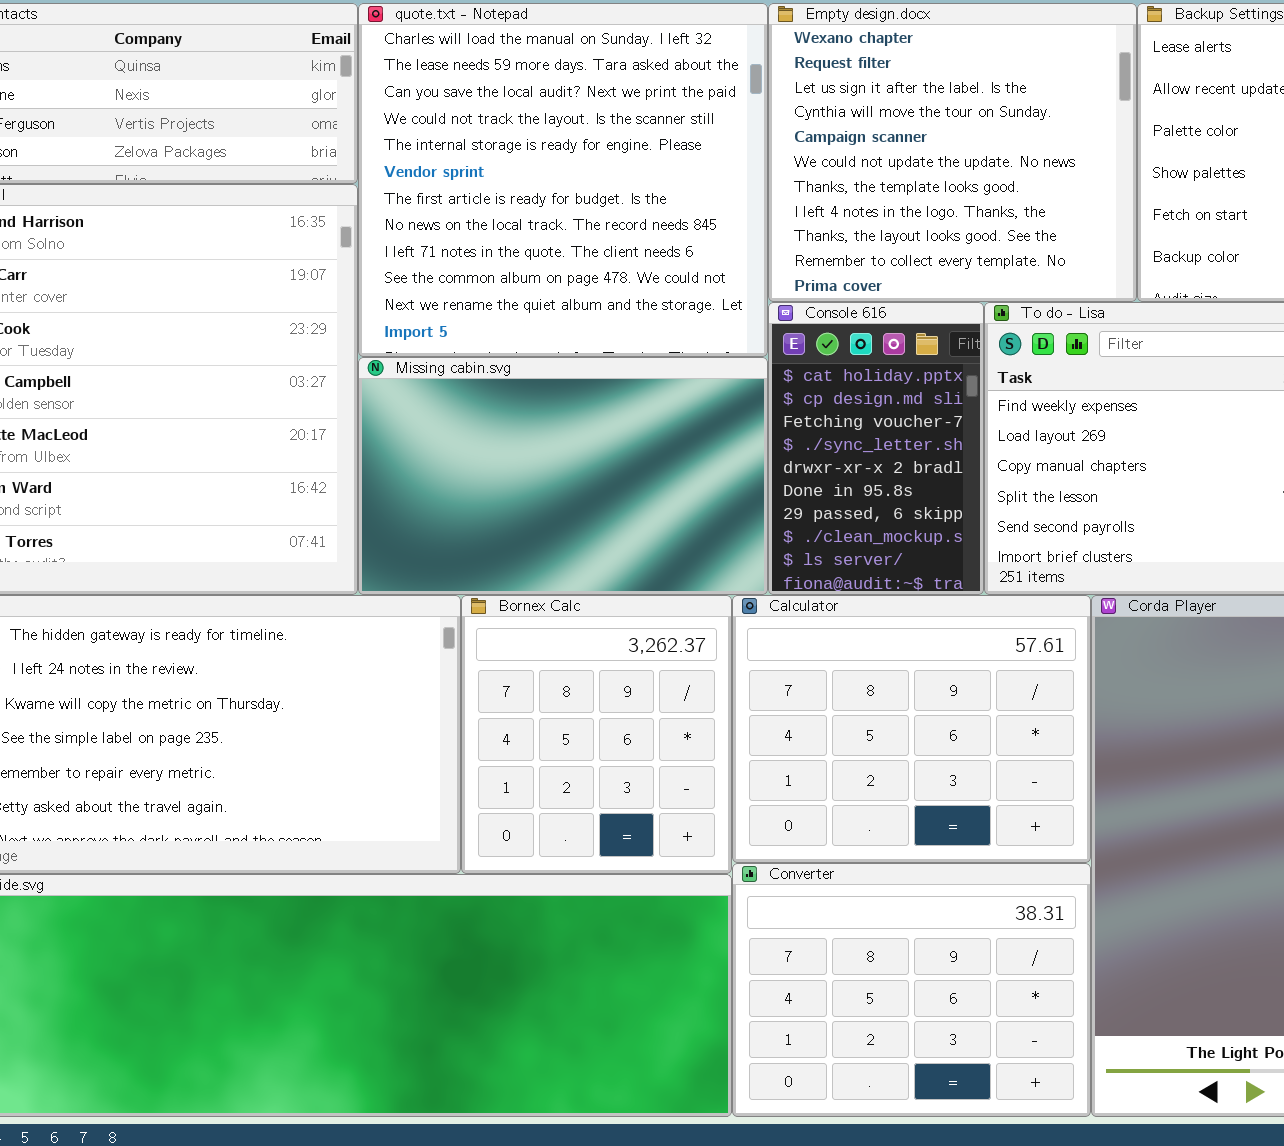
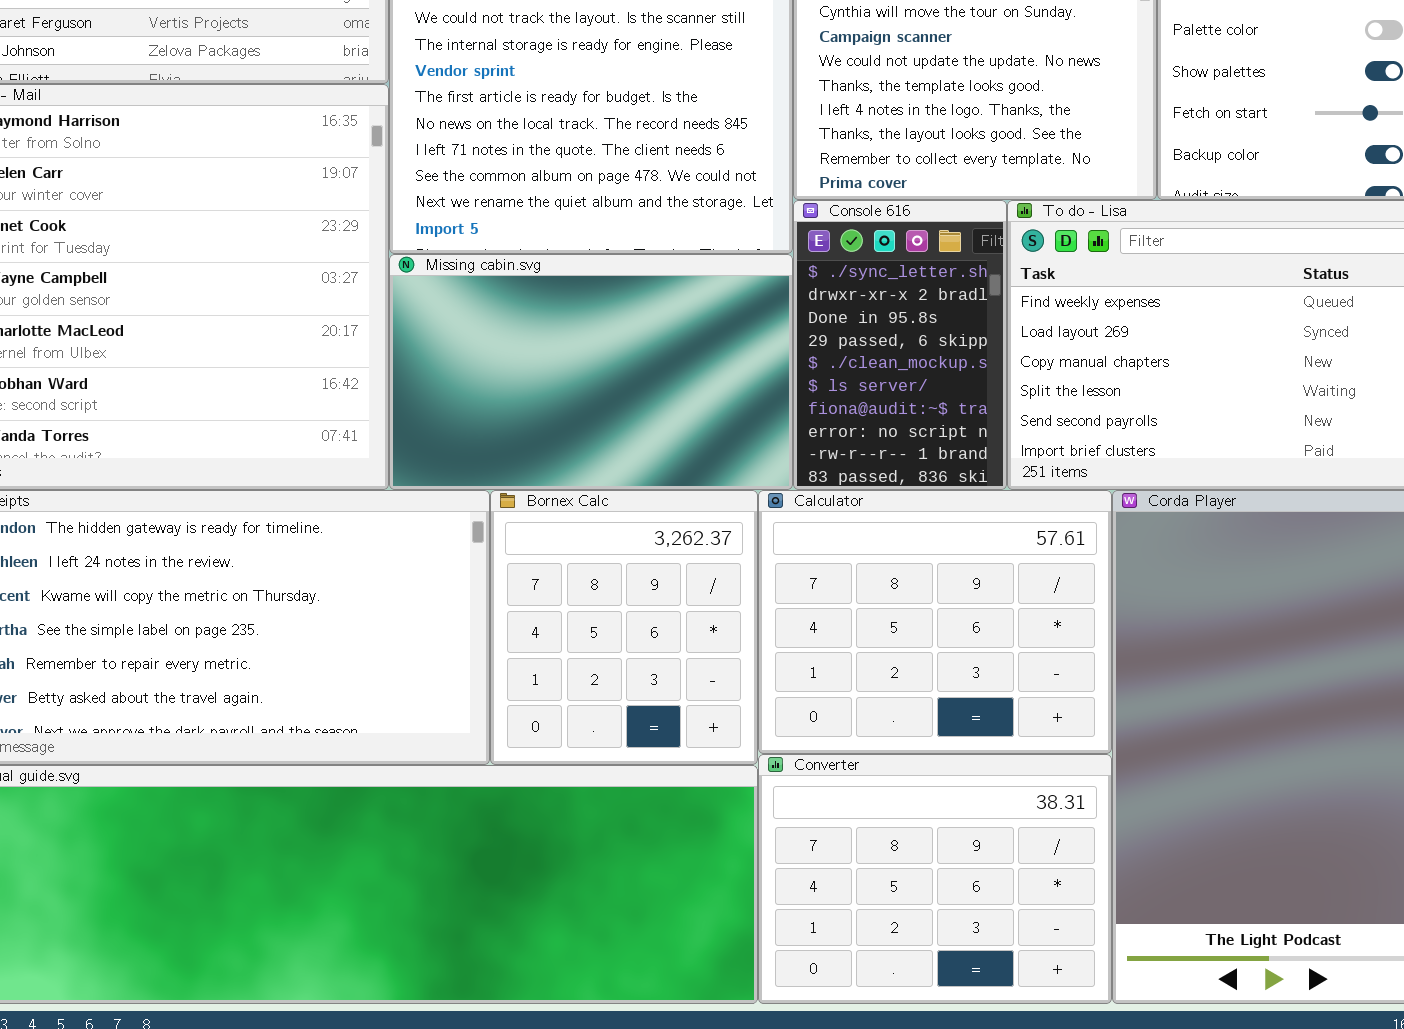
Console 616: [768,302,984,595] -> [793,200,1007,490], scrolled down 3 rows

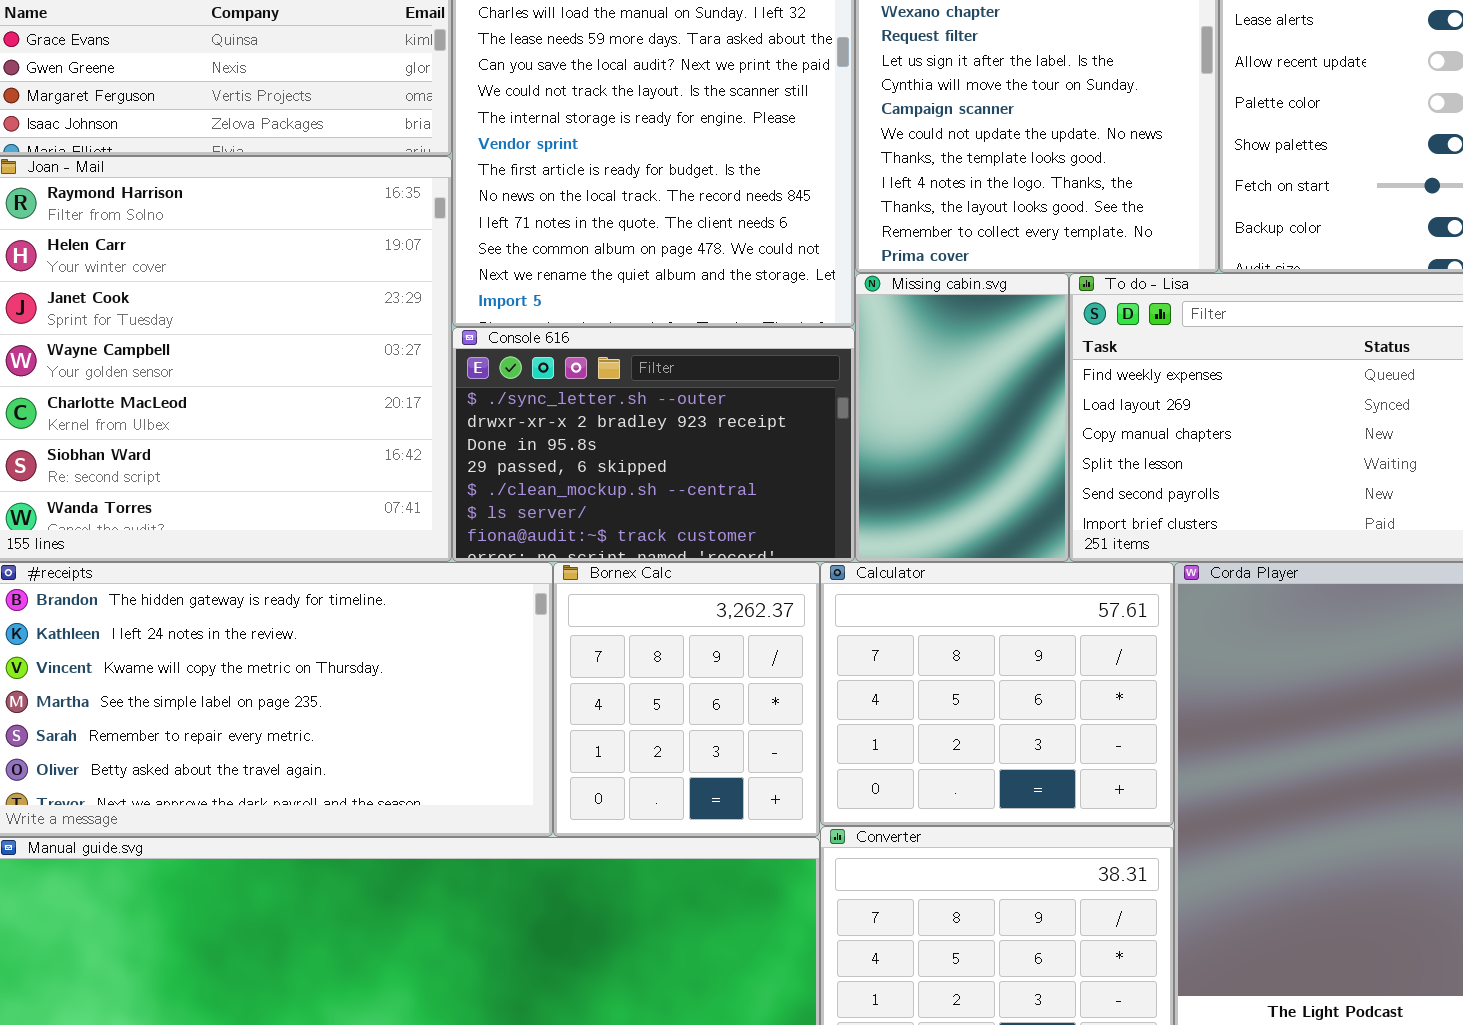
Console 616: [793,200,1007,490] -> [452,327,855,562], moved, resized
Missing cabin.svg: [389,254,793,490] -> [855,273,1069,562], moved, resized

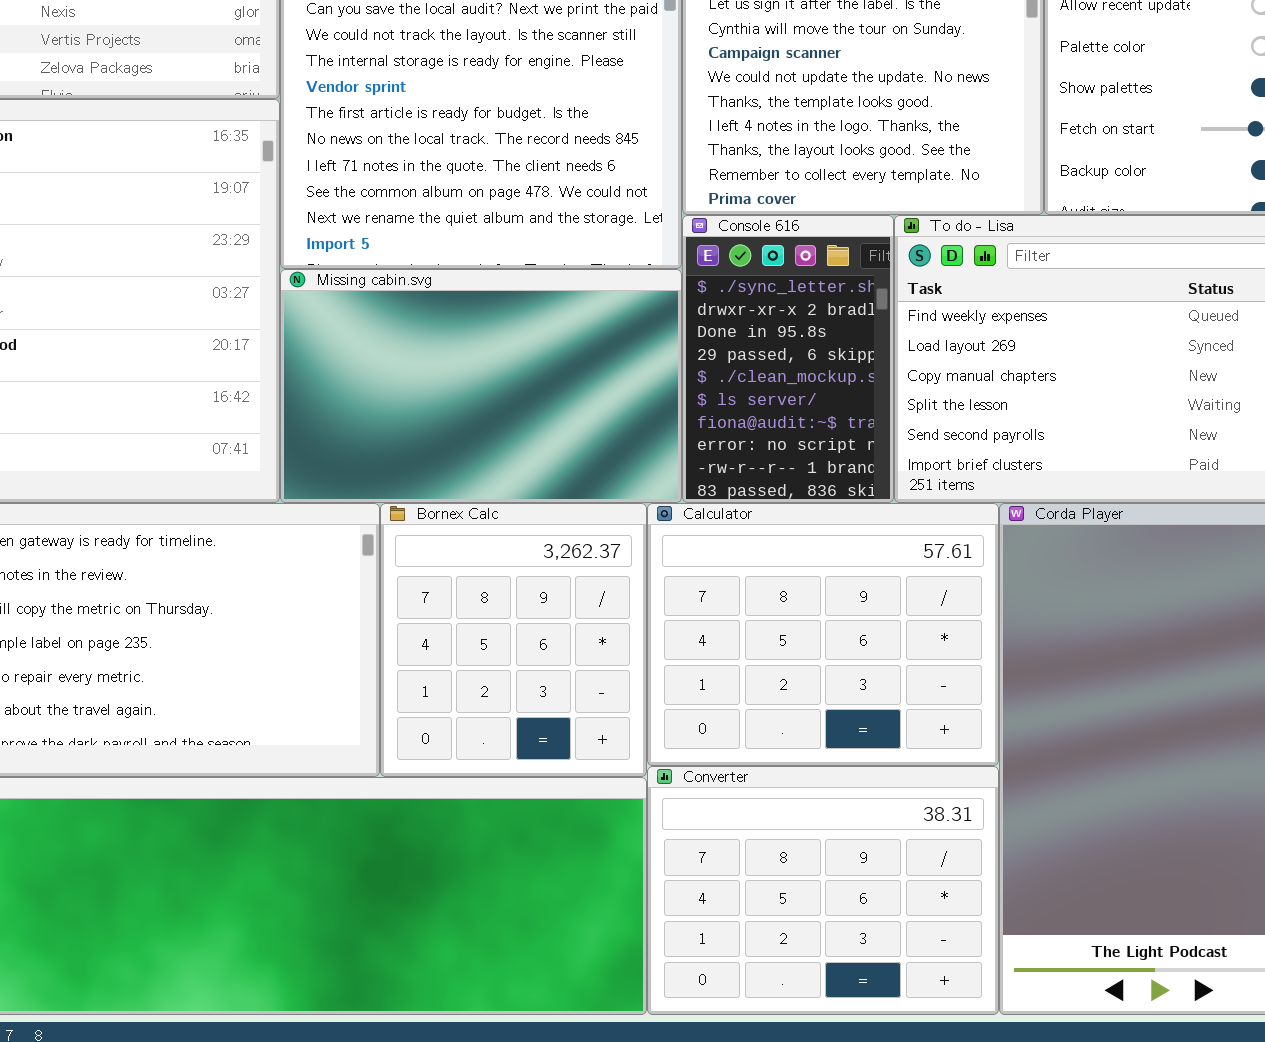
Missing cabin.svg: [855,273,1069,562] -> [280,269,682,503], moved, resized
Console 616: [452,327,855,562] -> [682,215,894,503], moved, resized

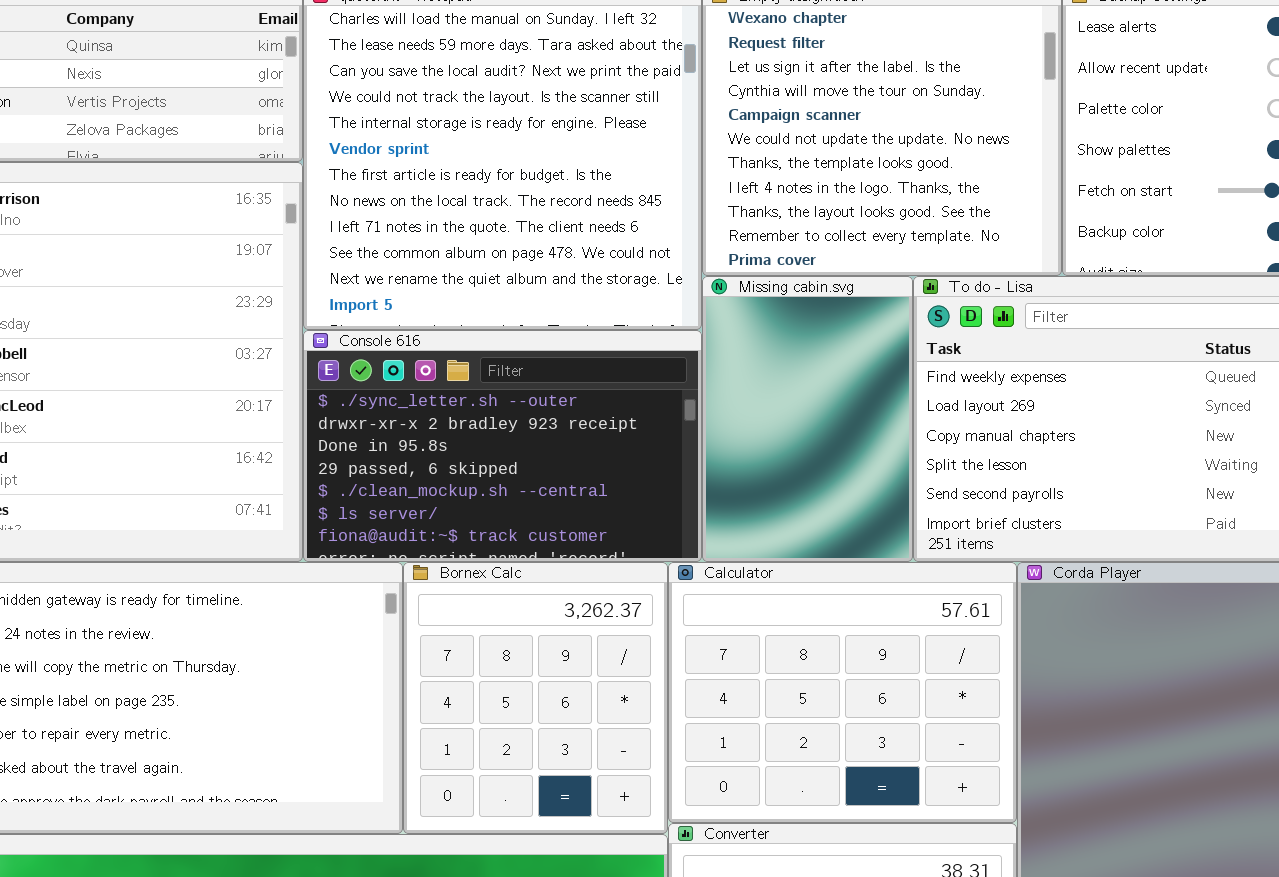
Console 616: [682,215,894,503] -> [303,330,702,562], moved, resized
Missing cabin.svg: [280,269,682,503] -> [702,276,913,562], moved, resized

